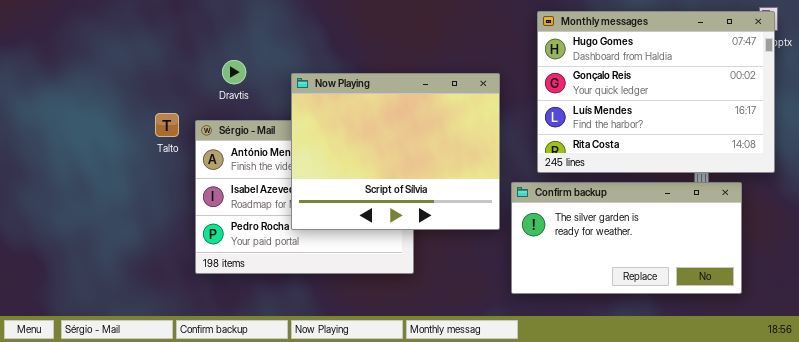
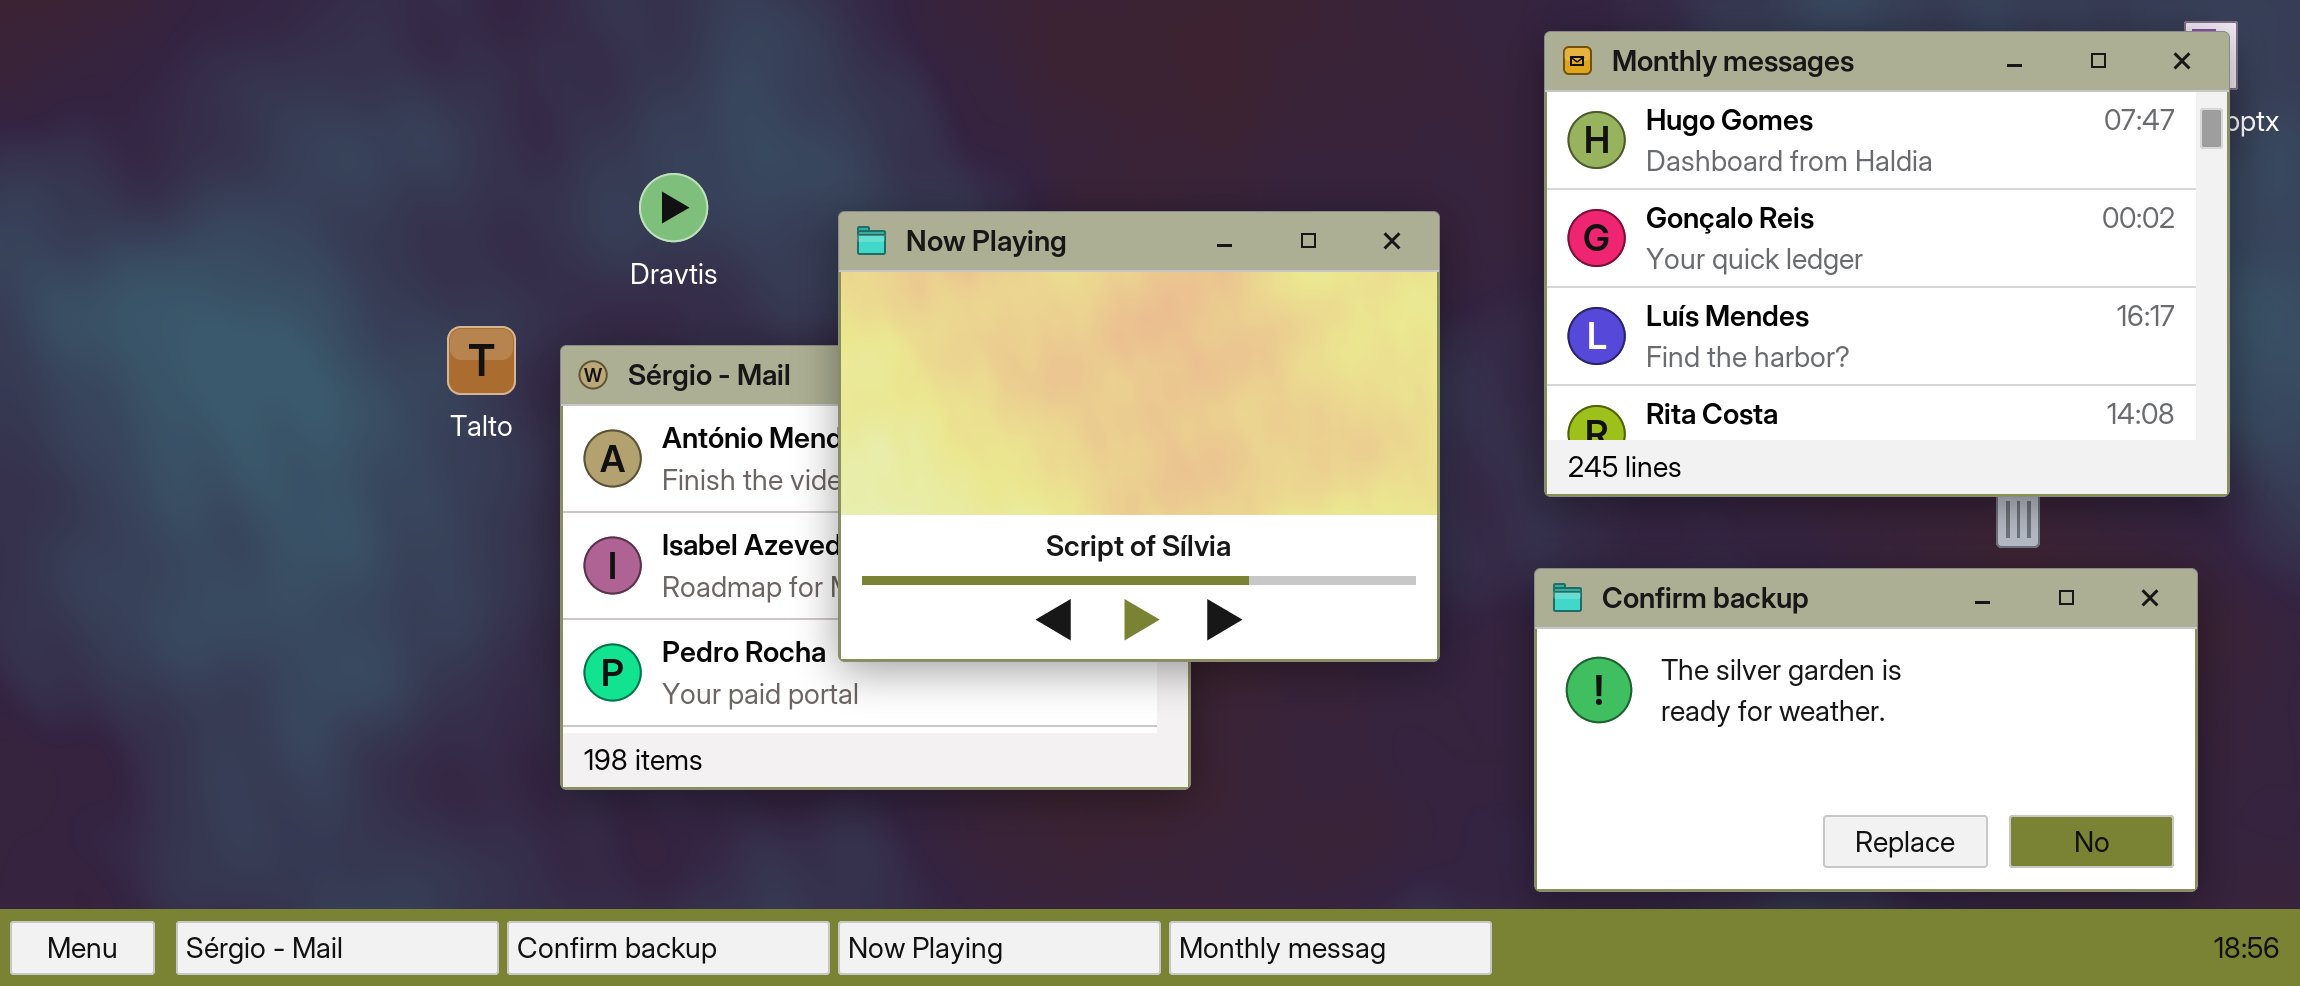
Confirm backup: [511,182,742,294] -> [1534,568,2198,892], moved

